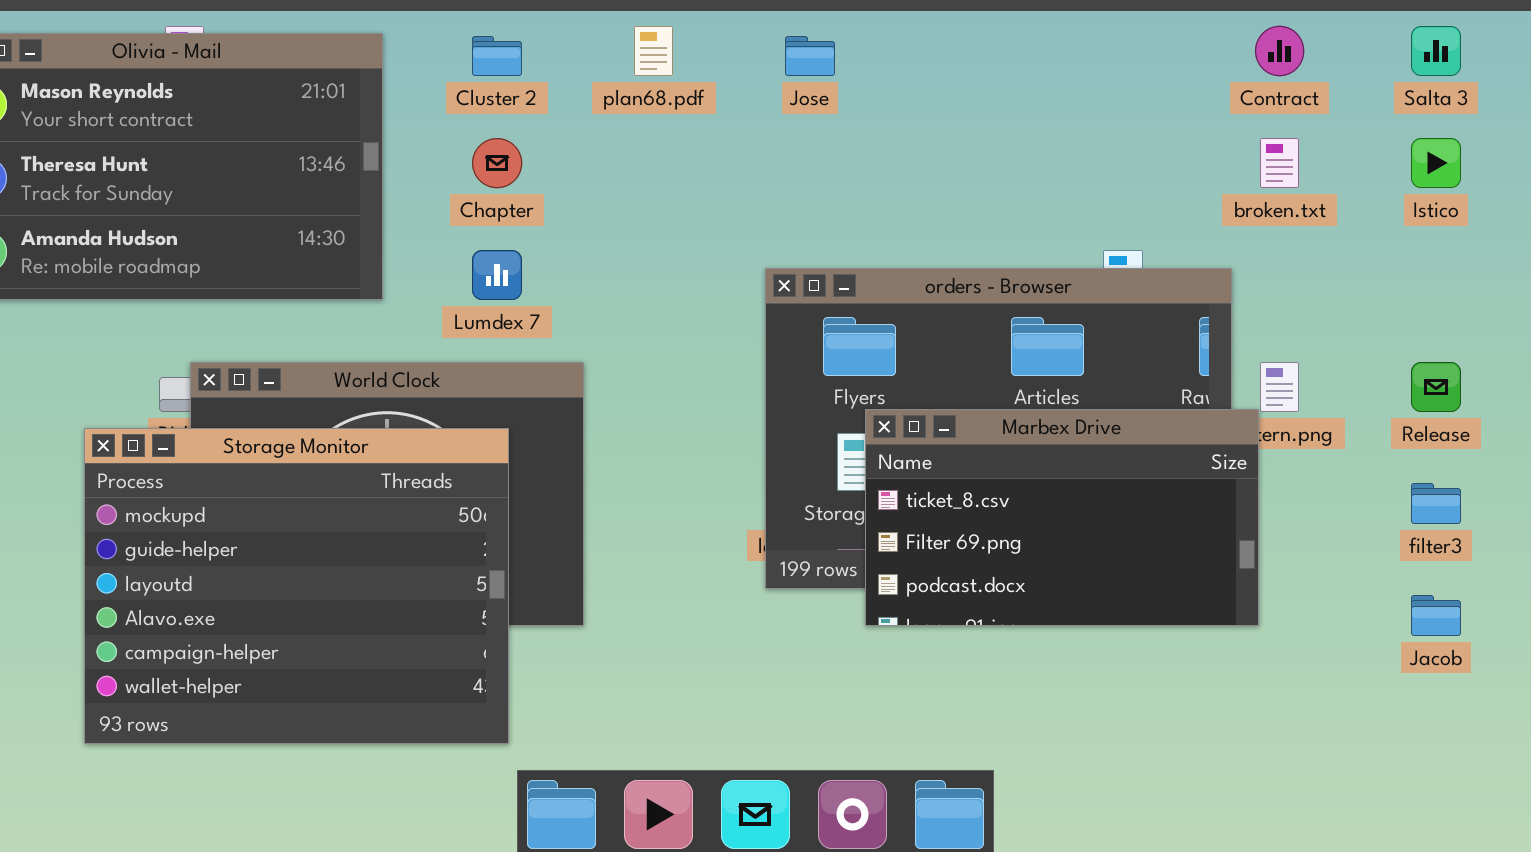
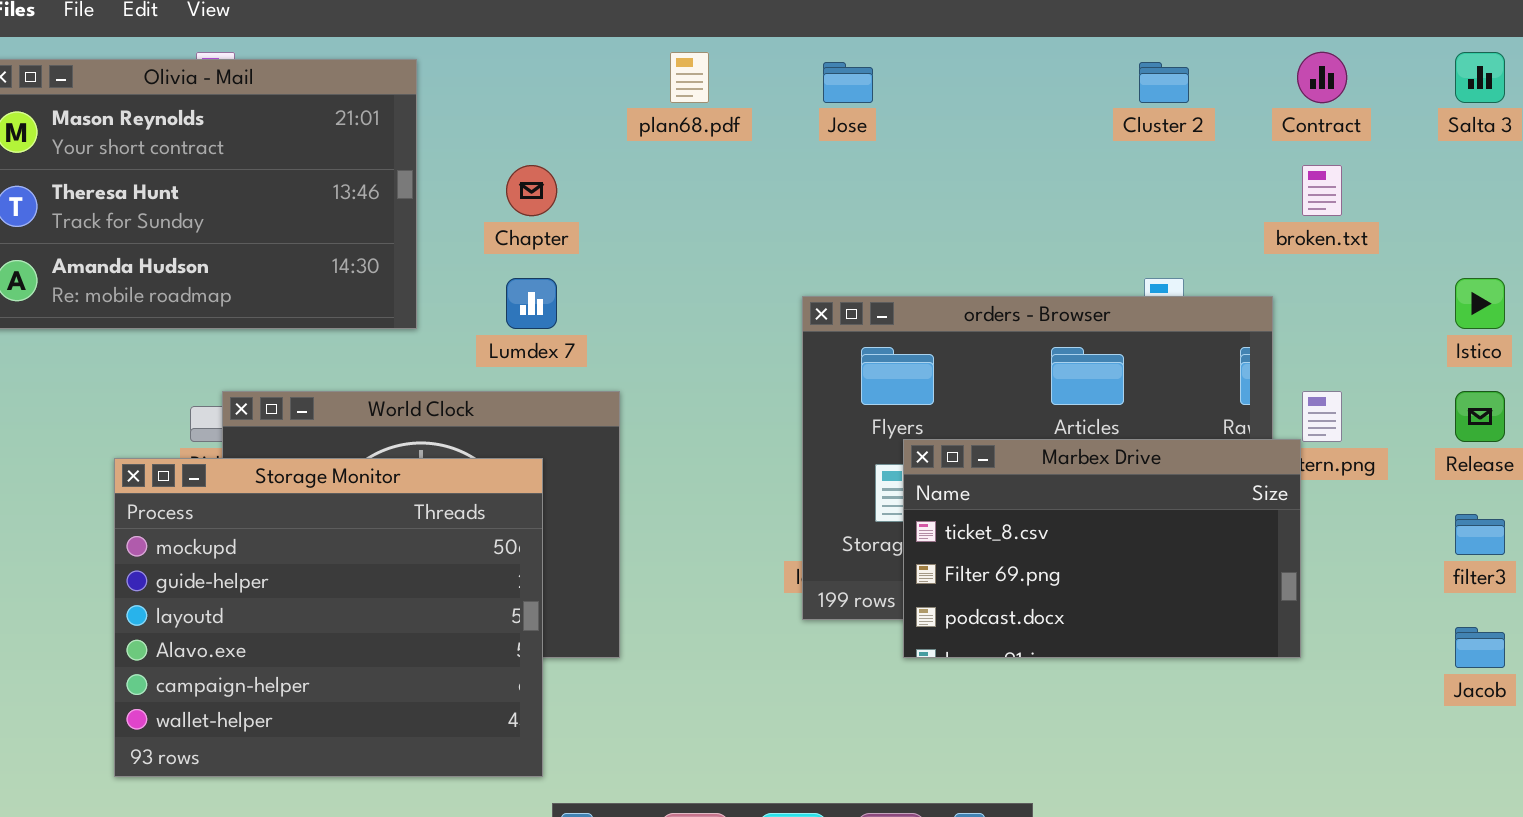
Cluster 2: [472,36,522,76] -> [1139,62,1189,103], moved
Istico: [1411,138,1461,188] -> [1455,278,1505,329], moved

